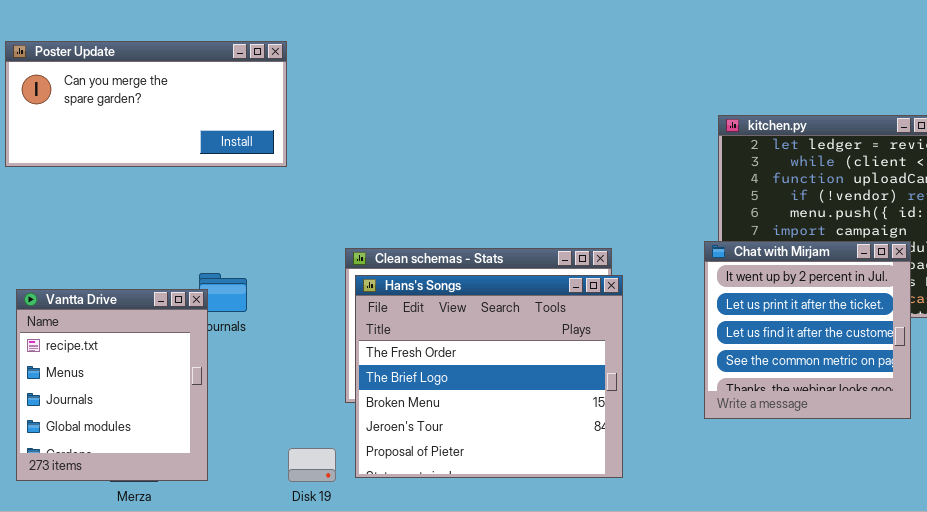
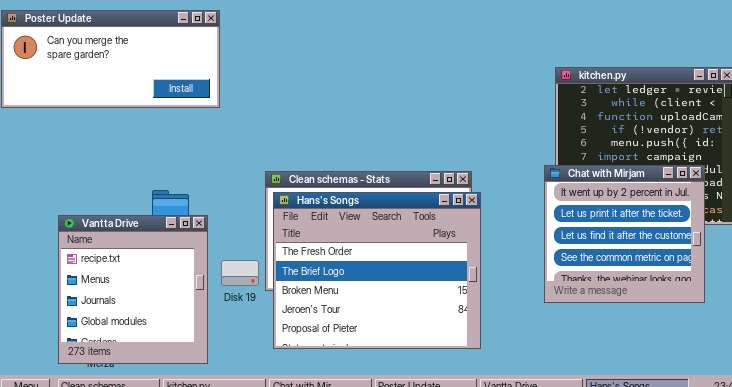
Vantta Drive: [16,289,208,481] -> [58,215,208,364], moved
Disk 19: [288,448,336,482] -> [221,260,259,286], moved

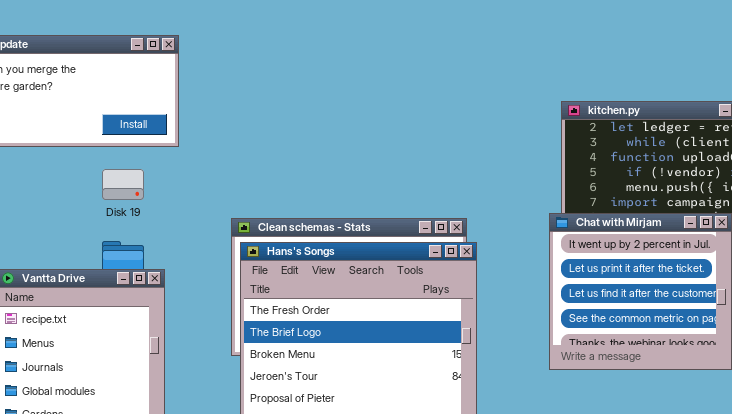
Disk 19: [221,260,259,286] -> [102,169,144,200], moved

